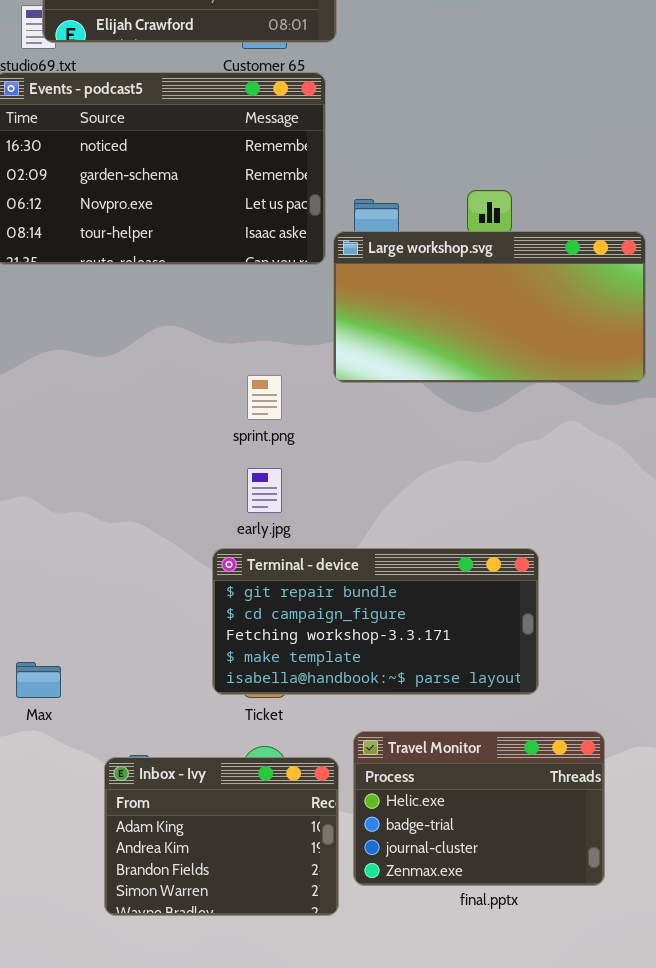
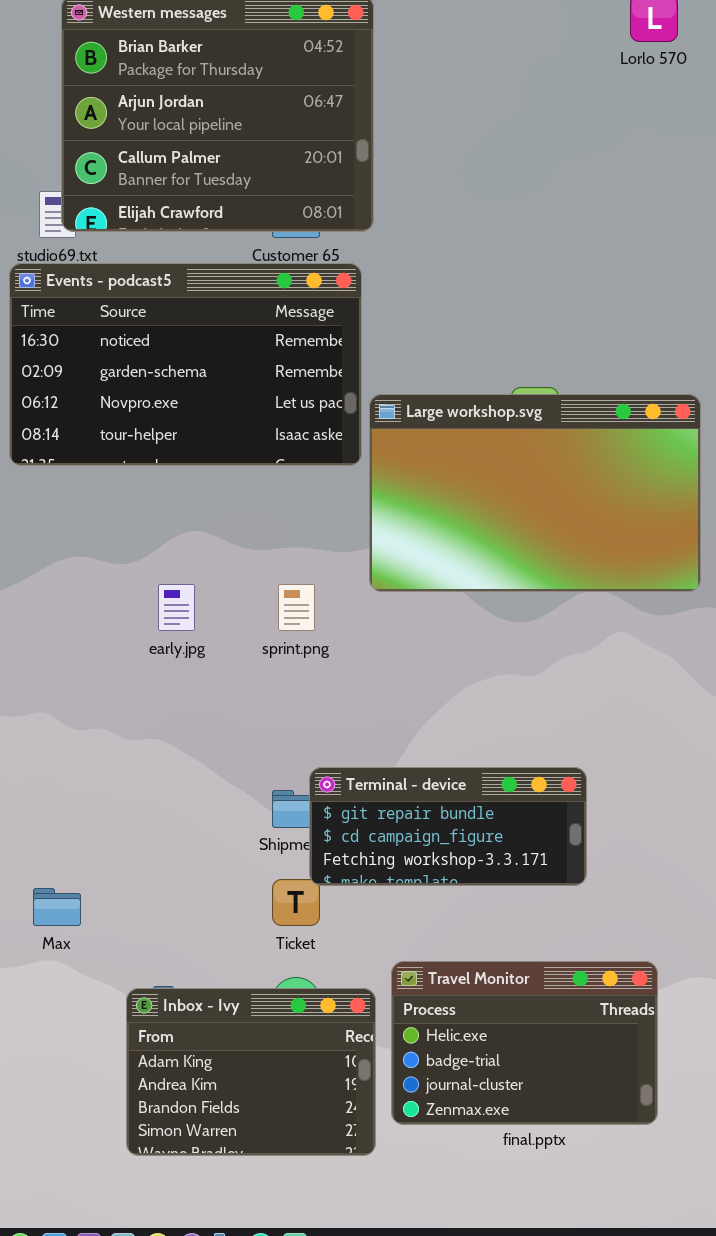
Large workshop.svg: [333,231,646,383] -> [369,394,701,592], resized
early.jpg: [247,468,282,513] -> [158,584,195,631], moved
Terminal - device: [212,548,539,695] -> [309,767,587,886], resized

